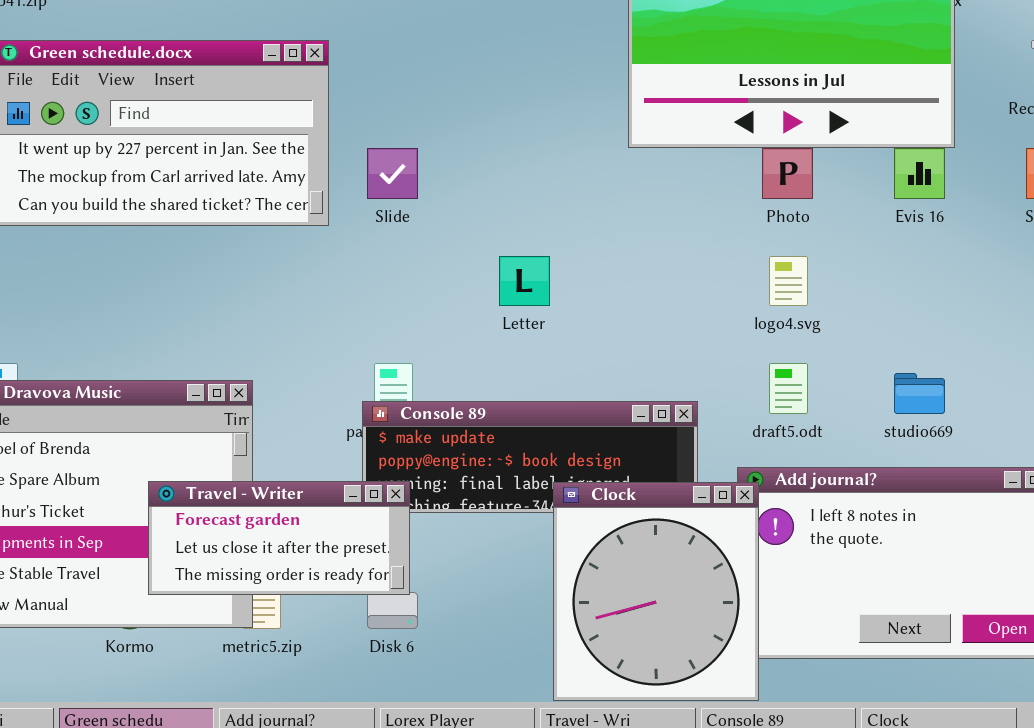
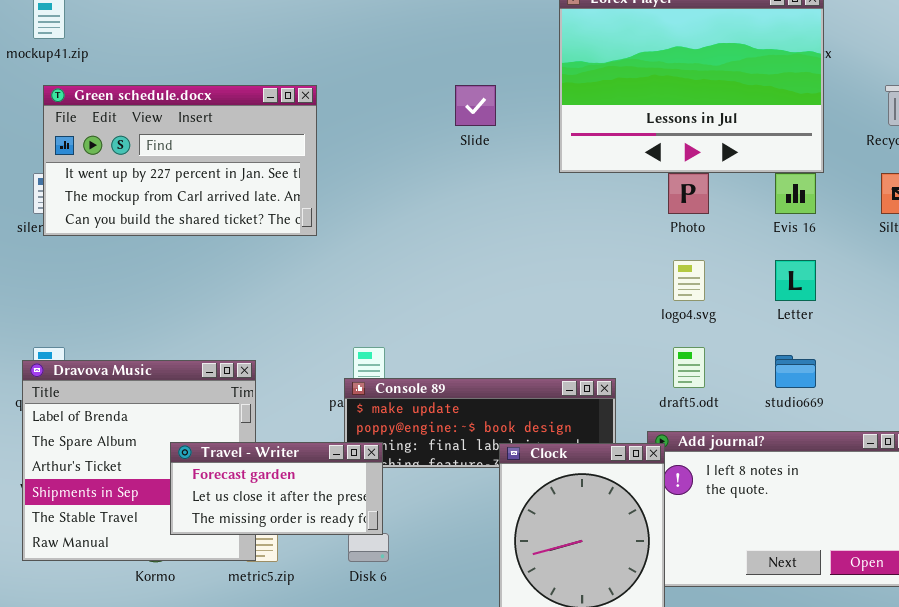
Slide: [367,148,418,199] -> [455,85,496,126], moved
Letter: [499,256,550,306] -> [775,260,816,301], moved

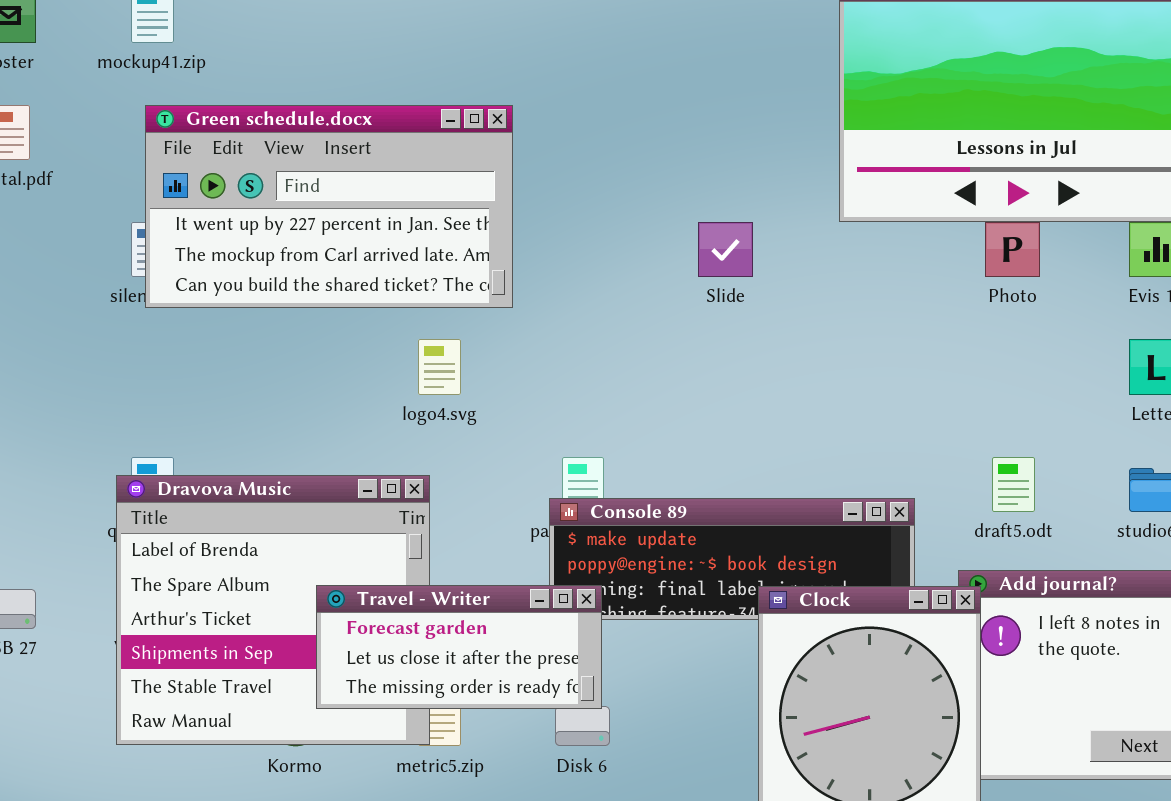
Slide: [455,85,496,126] -> [698,222,753,277], moved
logo4.svg: [673,260,705,301] -> [418,339,461,395], moved

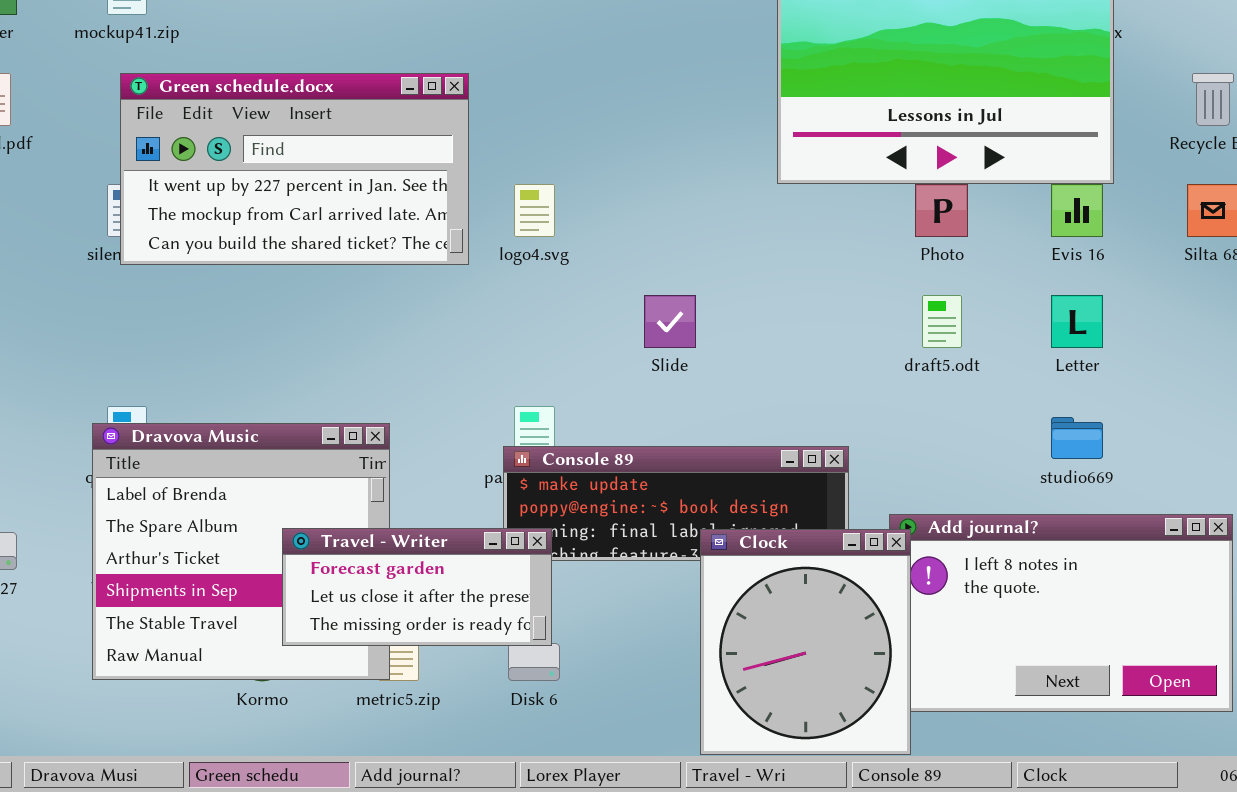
Slide: [698,222,753,277] -> [644,295,696,348], moved
logo4.svg: [418,339,461,395] -> [514,184,555,237], moved
draft5.odt: [992,457,1035,512] -> [922,295,962,348], moved

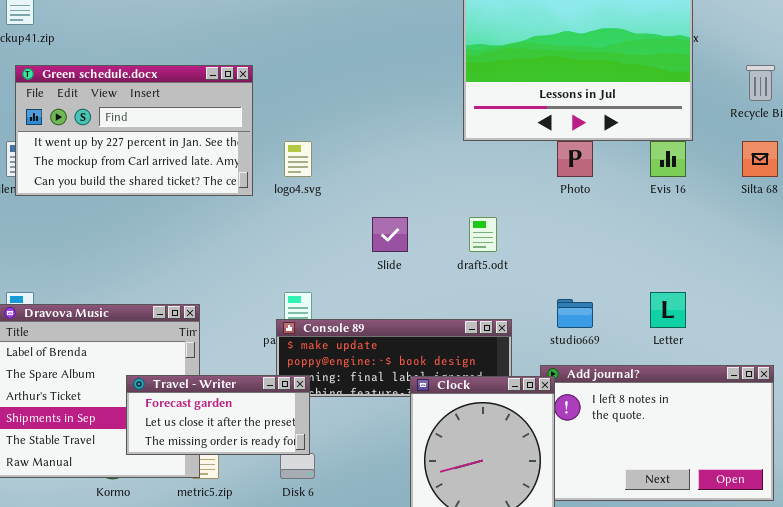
draft5.odt: [922,295,962,348] -> [469,217,497,252], moved
Letter: [1051,295,1103,348] -> [650,292,686,328], moved
studio669: [1051,417,1103,459] -> [557,299,593,328], moved

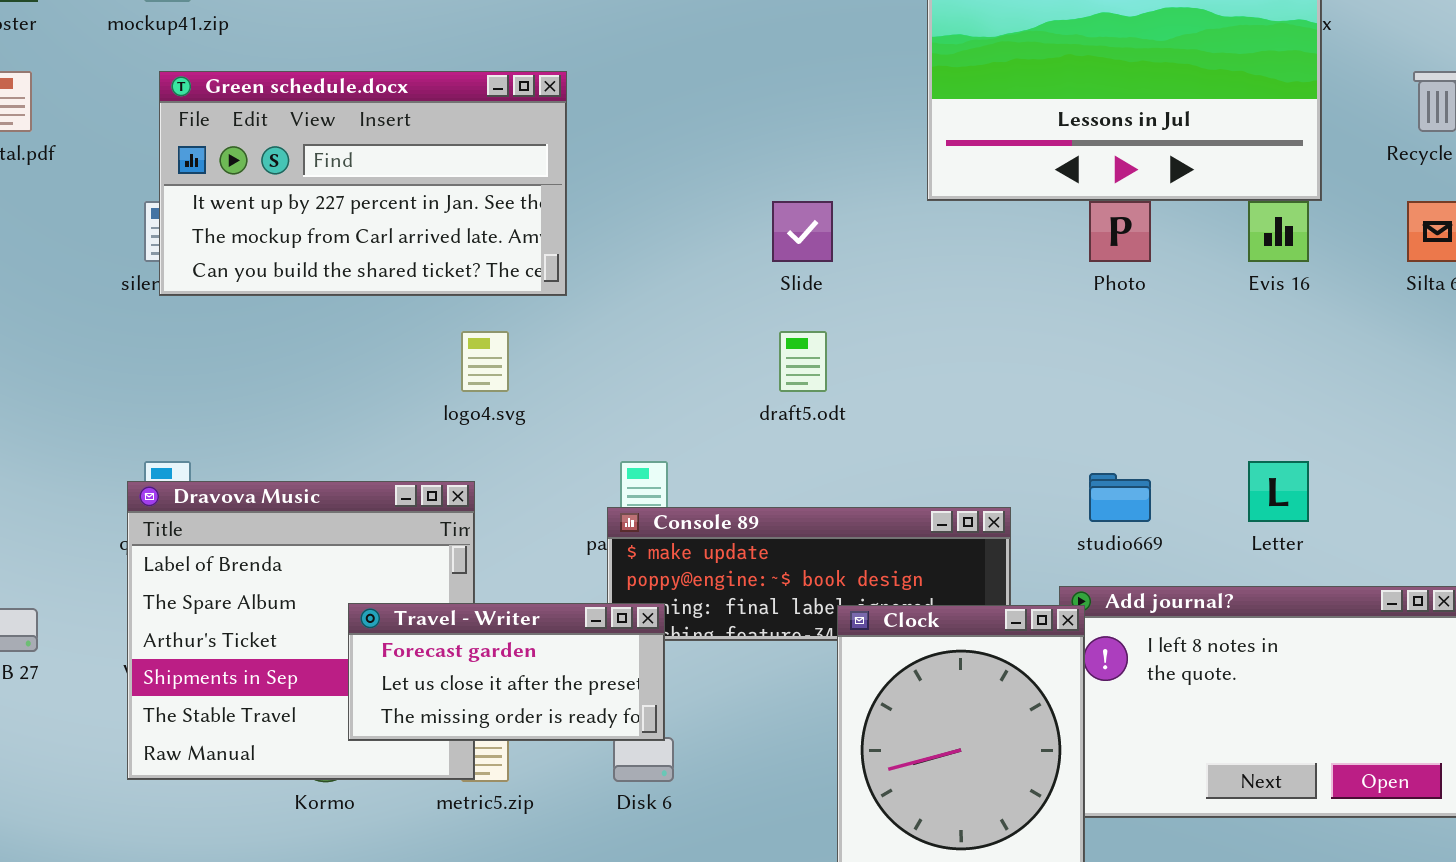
logo4.svg: [284,141,312,177] -> [461,331,509,392], moved
Slide: [372,217,408,252] -> [772,201,833,262], moved
draft5.odt: [469,217,497,252] -> [779,331,827,392], moved

